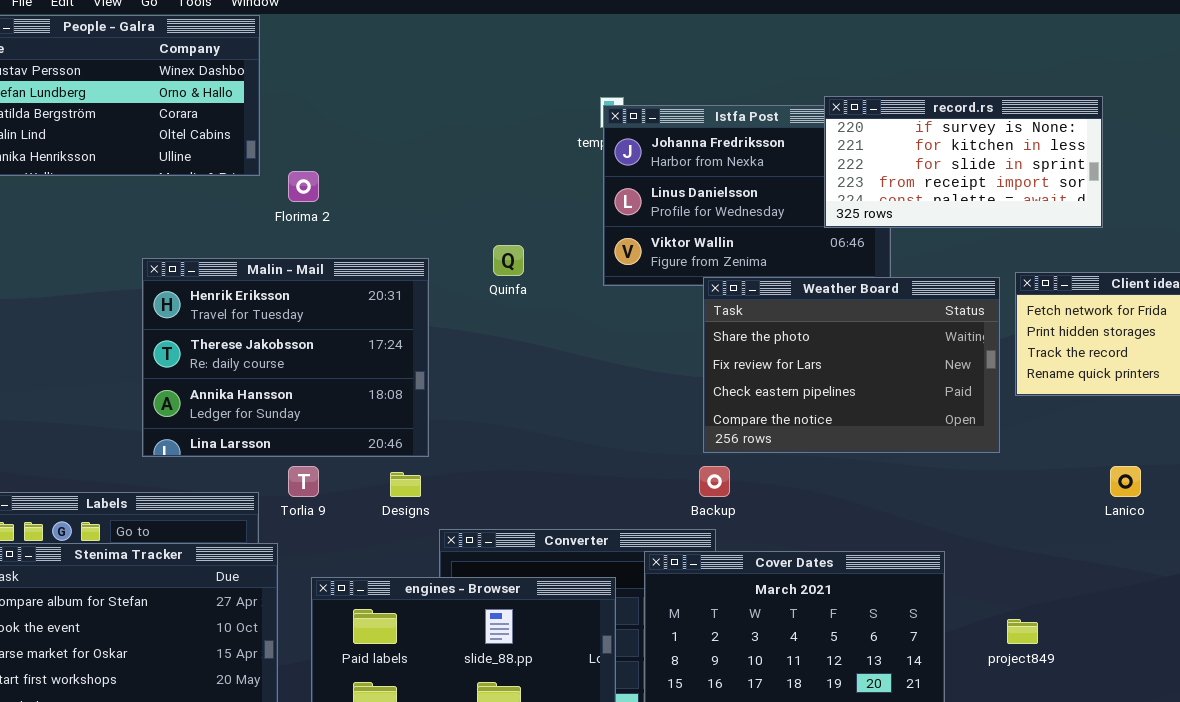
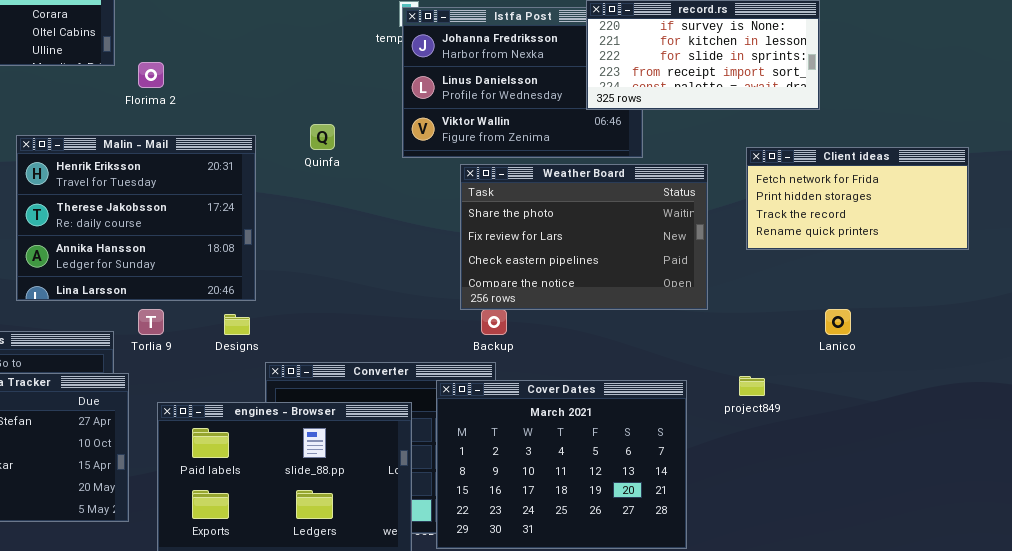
Weather Board: [703,277,1000,453] -> [460,164,708,310], moved
project849: [1007,619,1038,644] -> [739,376,765,396], moved

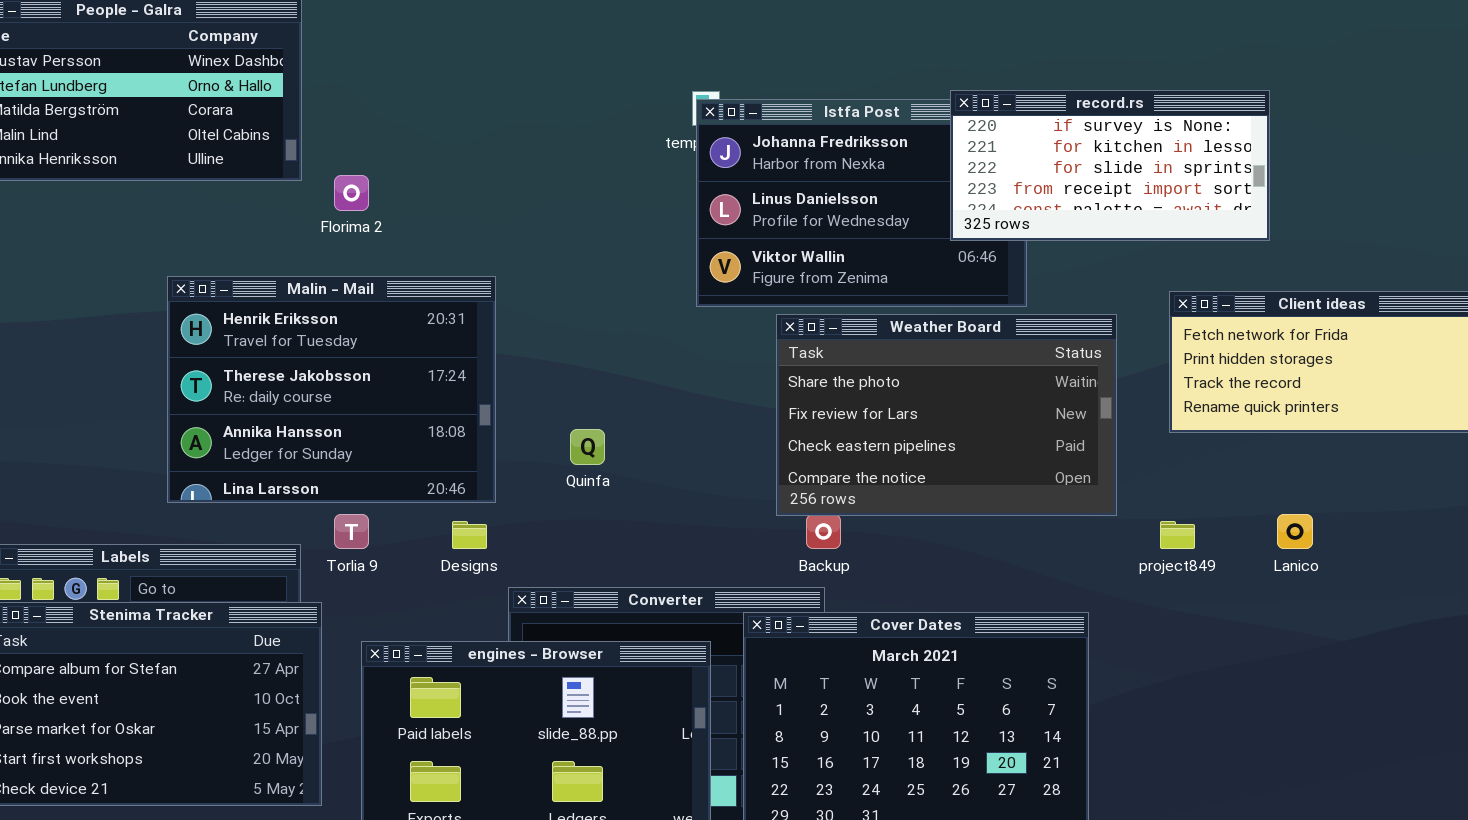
Quinfa: [310,124,335,150] -> [570,429,605,465], moved
project849: [739,376,765,396] -> [1160,521,1195,549], moved

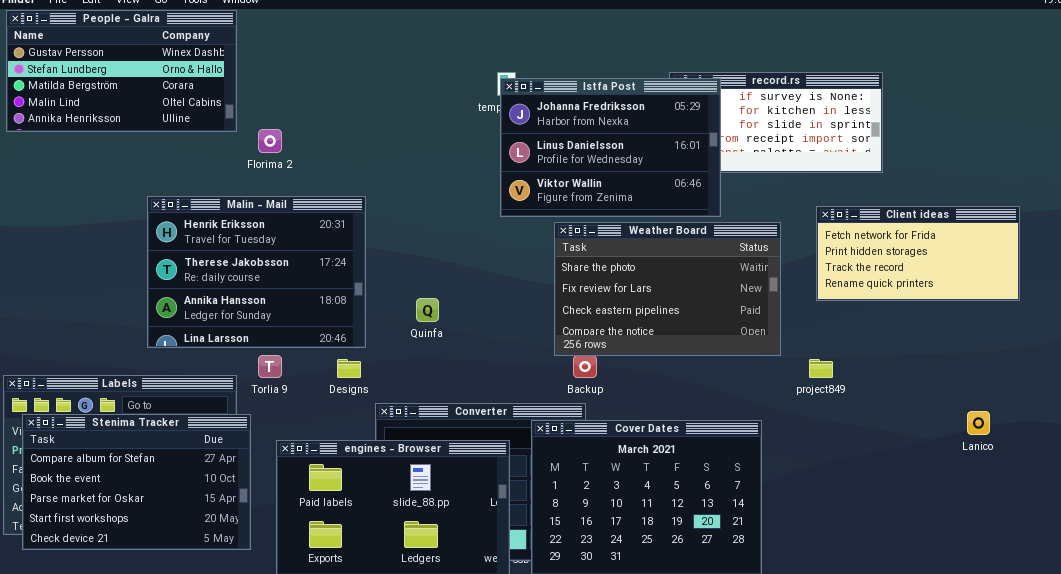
Istfa Post: [696,99,1027,307] -> [500,78,721,217], raised
Lanico: [1277,514,1313,549] -> [967,411,990,435], moved

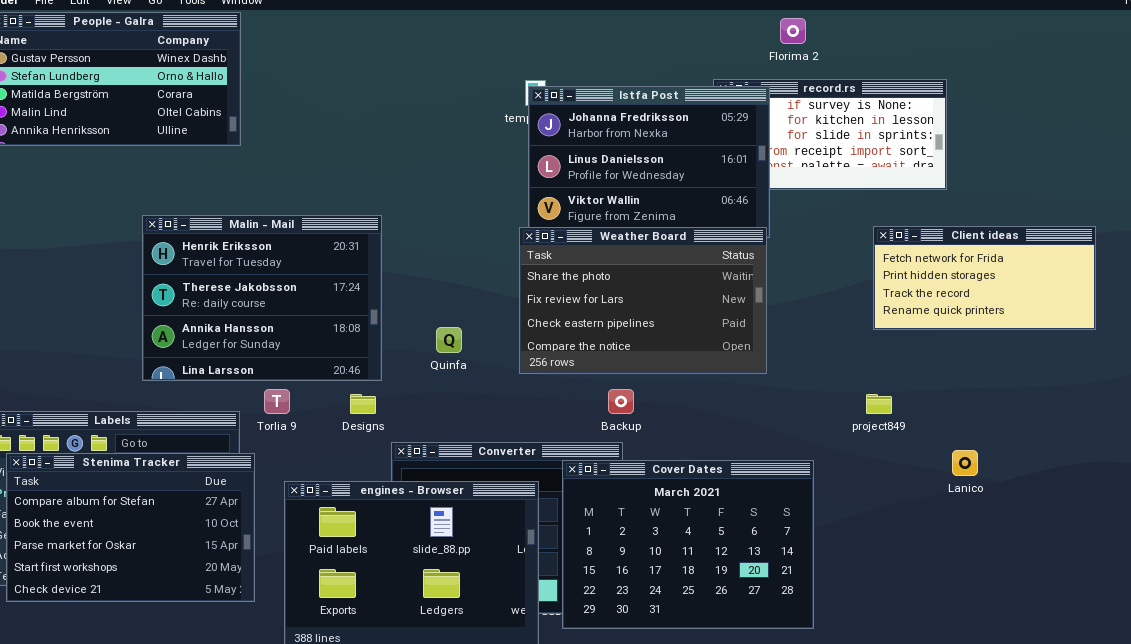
Florima 2: [258,129,282,153] -> [780,18,806,44], moved
Weather Board: [554,222,781,356] -> [519,227,767,374], moved
Lanico: [967,411,990,435] -> [952,450,978,476], moved

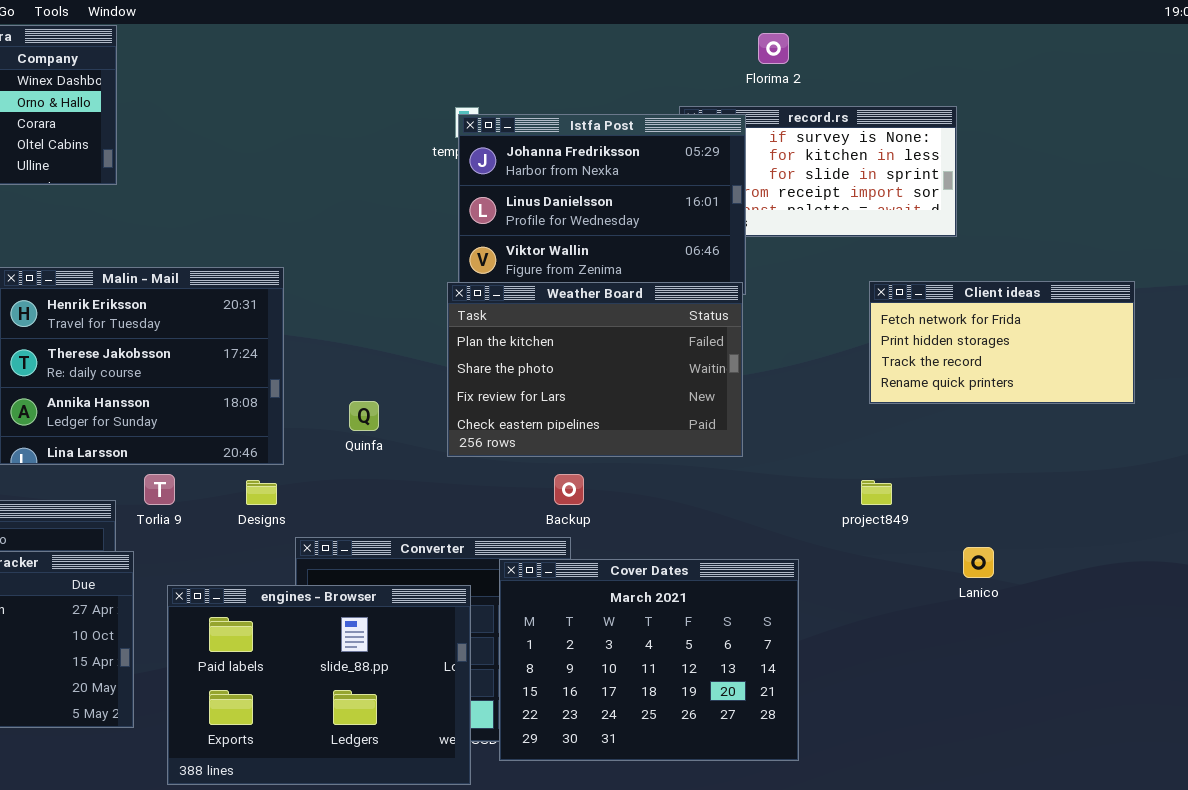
Weather Board: [519,227,767,374] -> [447,282,743,457], scrolled up 1 row

